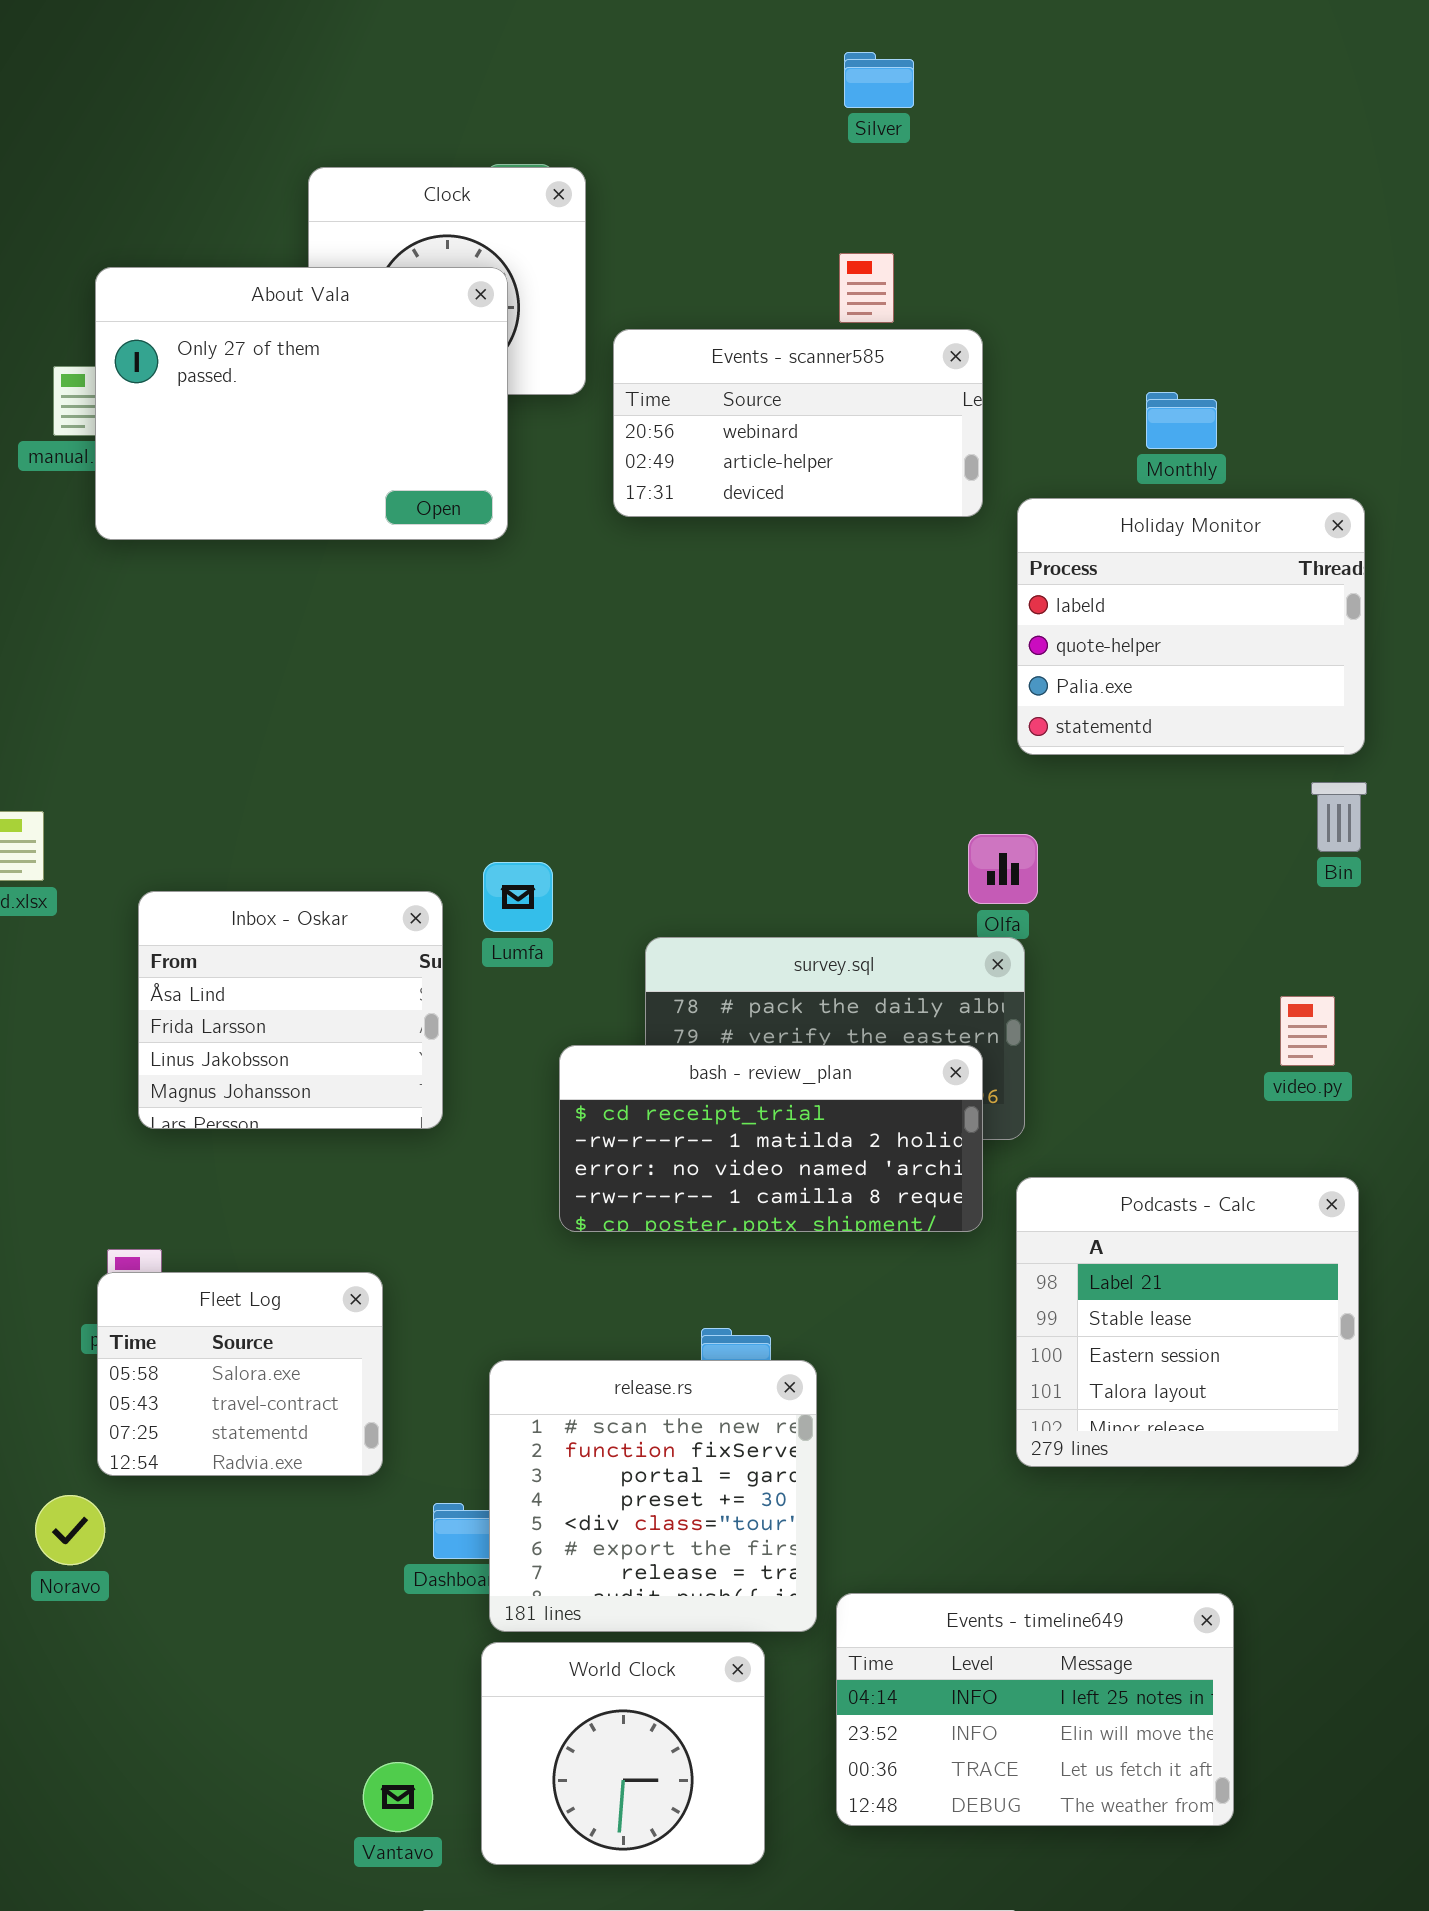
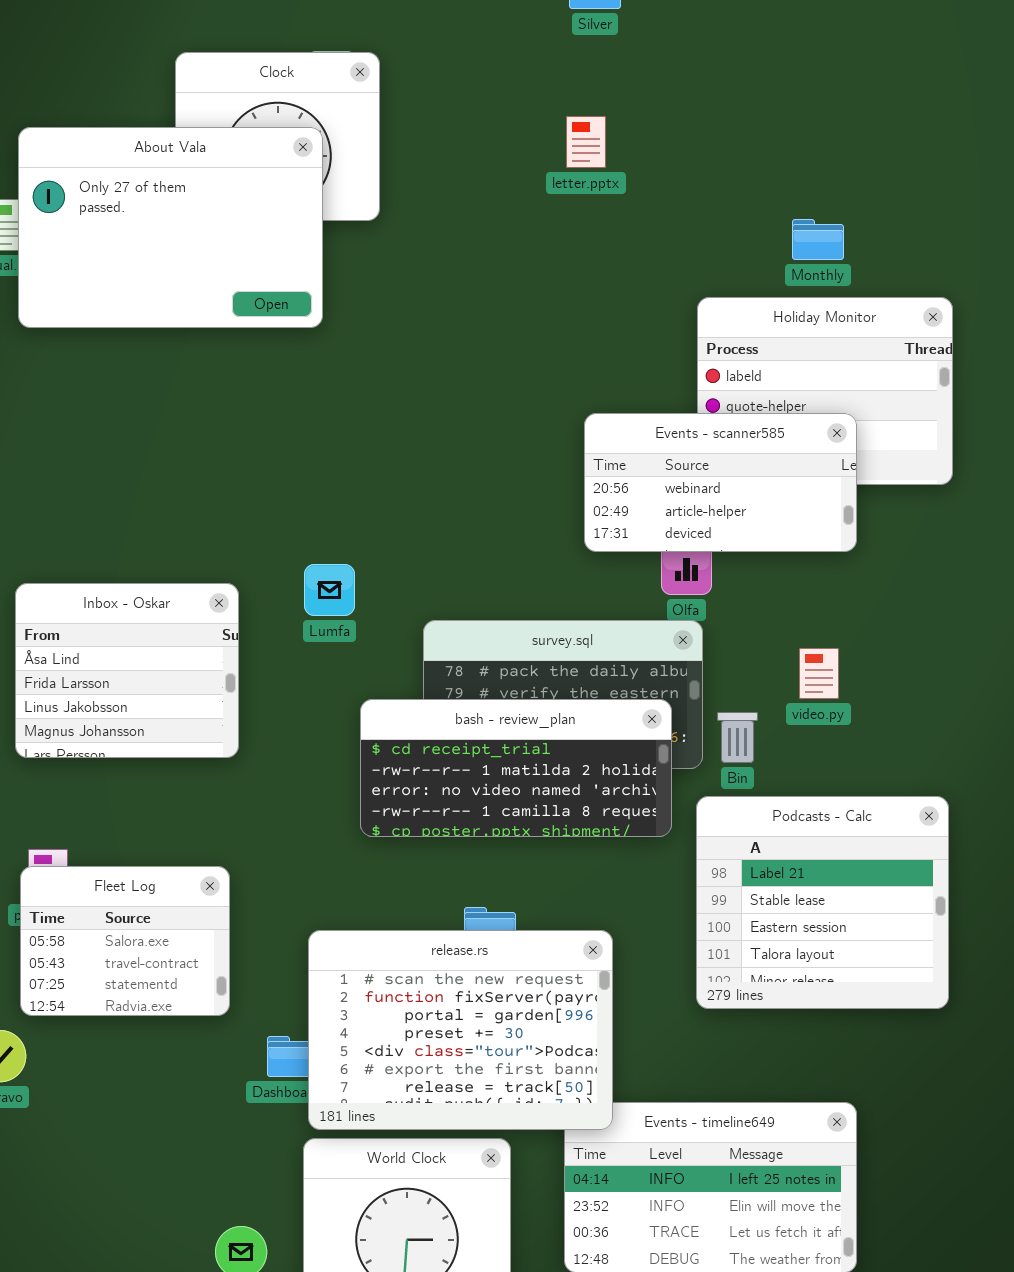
Events - scanner585: [613,329,983,517] -> [584,413,857,552], moved
Bin: [1311,782,1367,852] -> [717,712,758,763], moved
Inbox - Oskar: [138,891,443,1129] -> [15,583,239,758], moved
video.py: [1280,996,1335,1066] -> [799,648,839,699], moved
release.rs: [489,1360,817,1632] -> [308,930,613,1130], resized

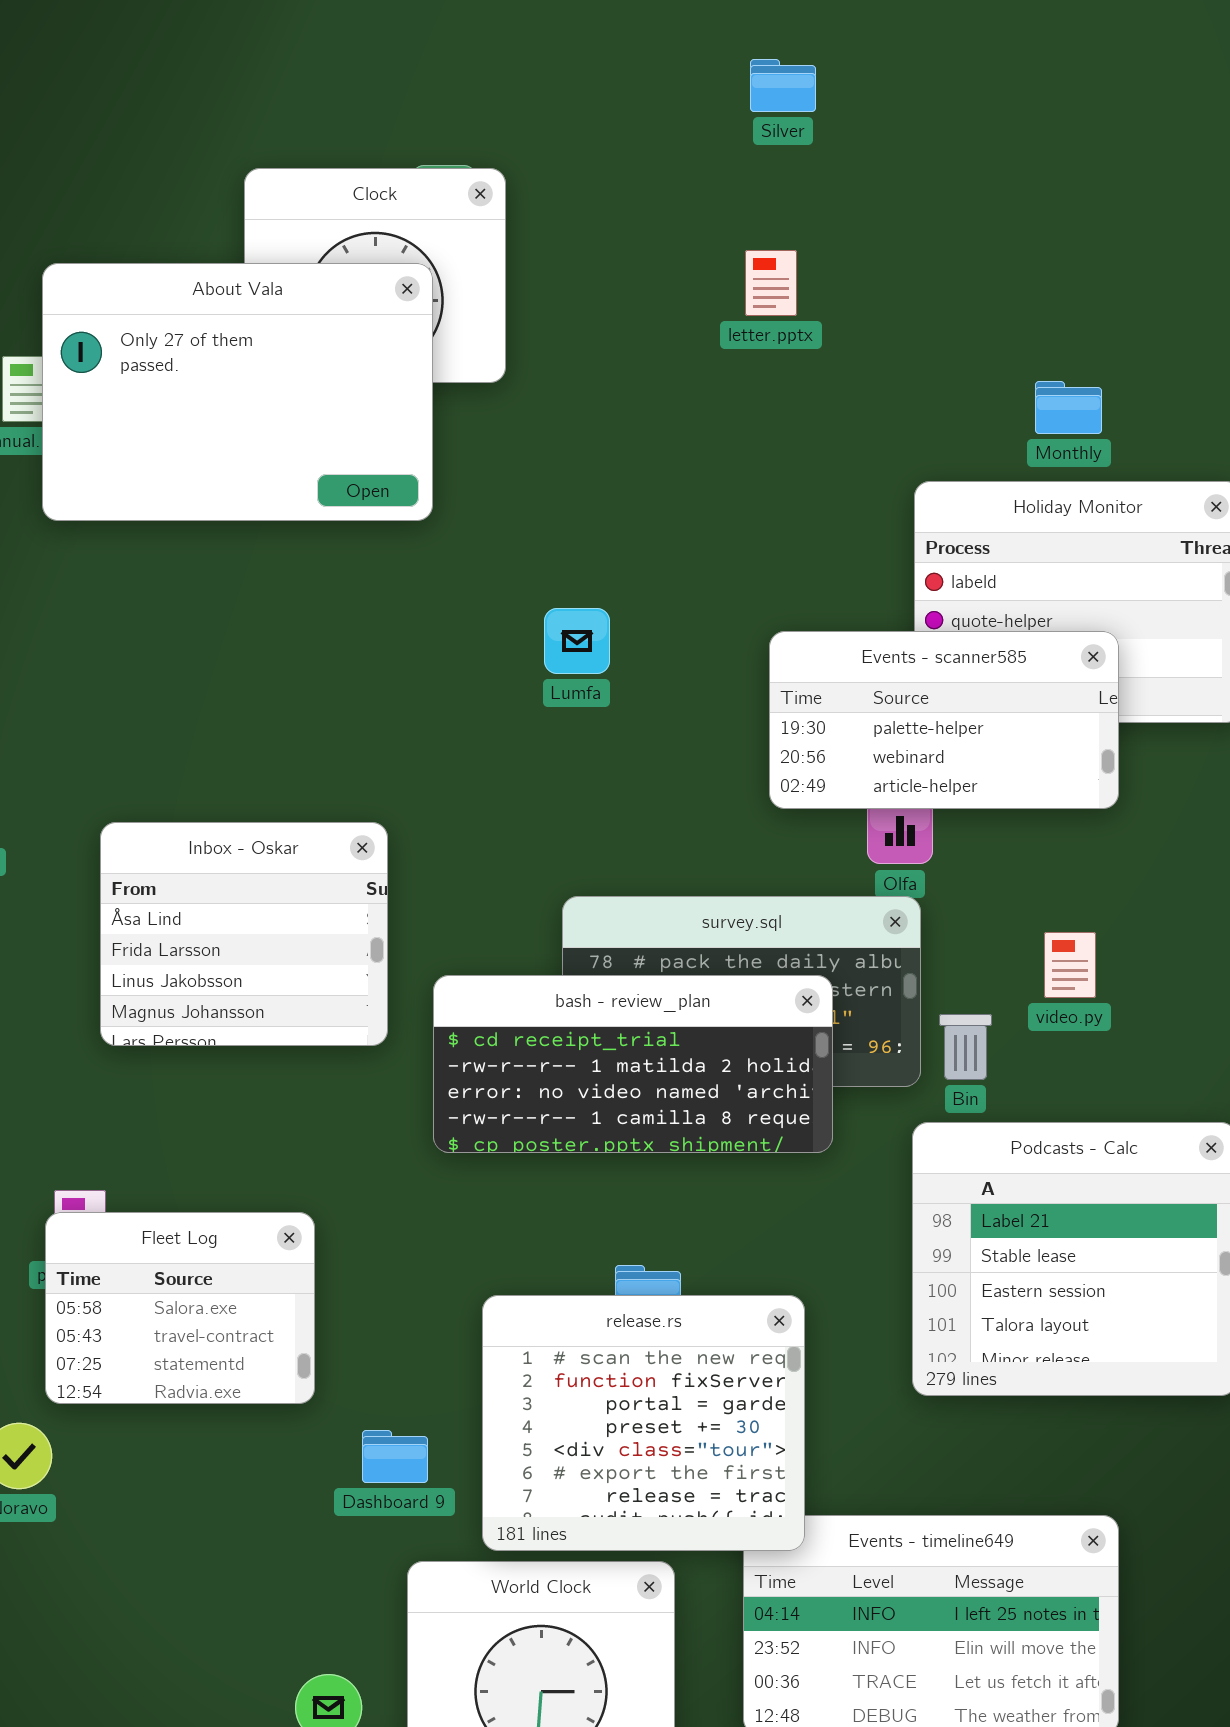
Events - scanner585: [584,413,857,552] -> [769,631,1119,809], scrolled up 1 row
Lumfa: [304,564,355,616] -> [544,608,610,674], moved
Inbox - Oskar: [15,583,239,758] -> [100,822,388,1046], moved
bash - review_plan: [360,699,672,837] -> [433,975,833,1153], moved
release.rs: [308,930,613,1130] -> [482,1295,805,1551], resized

